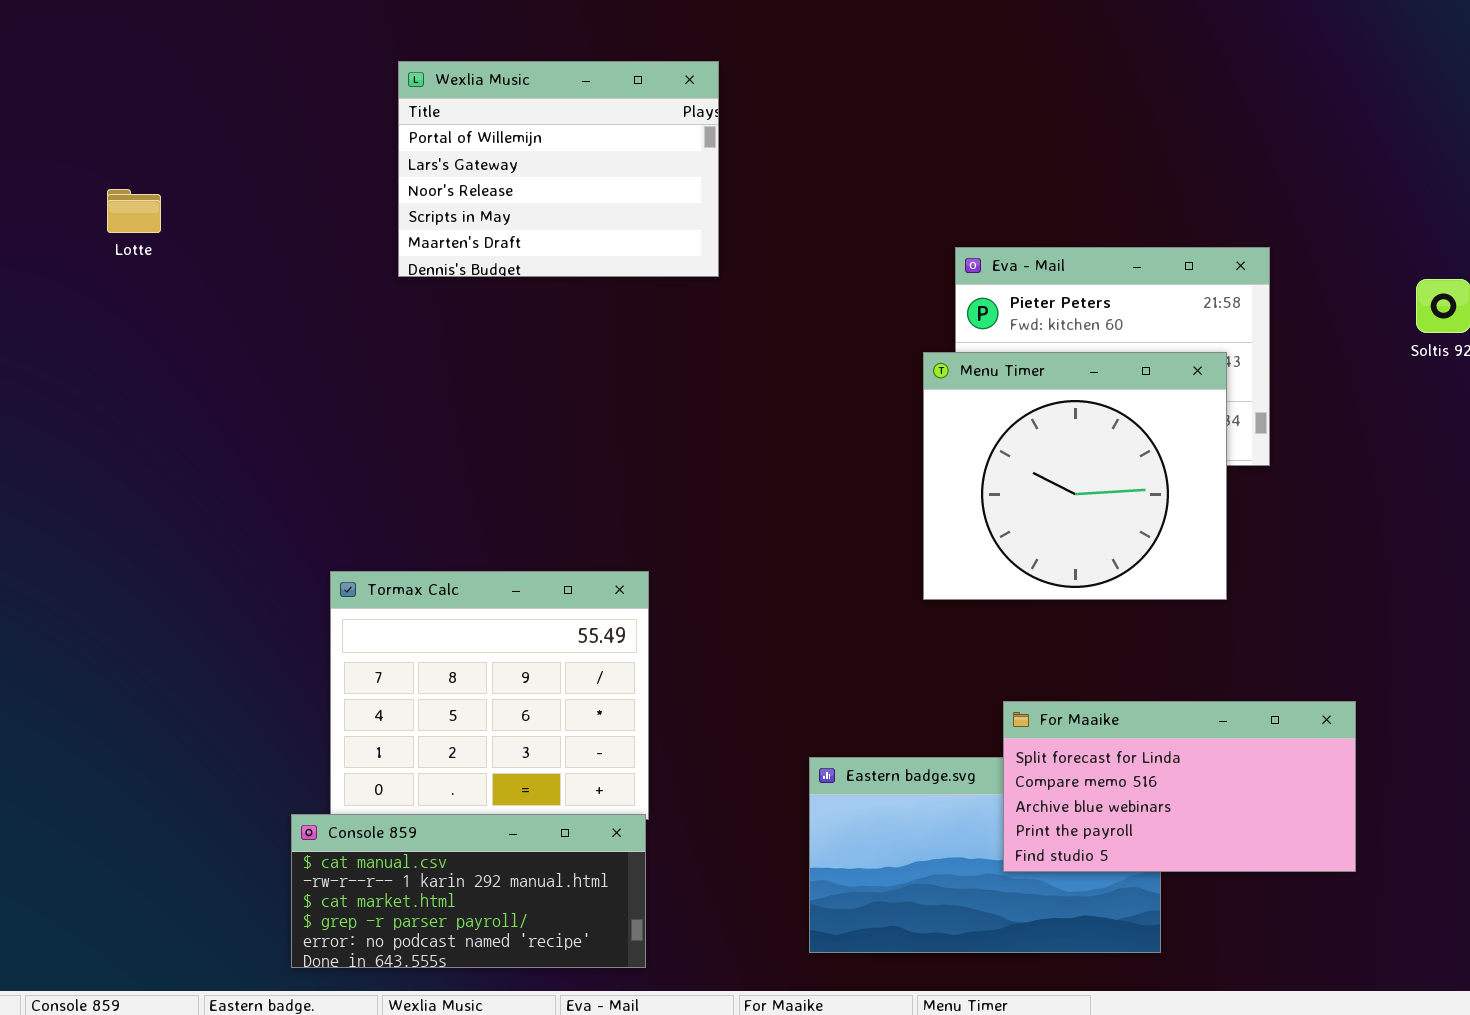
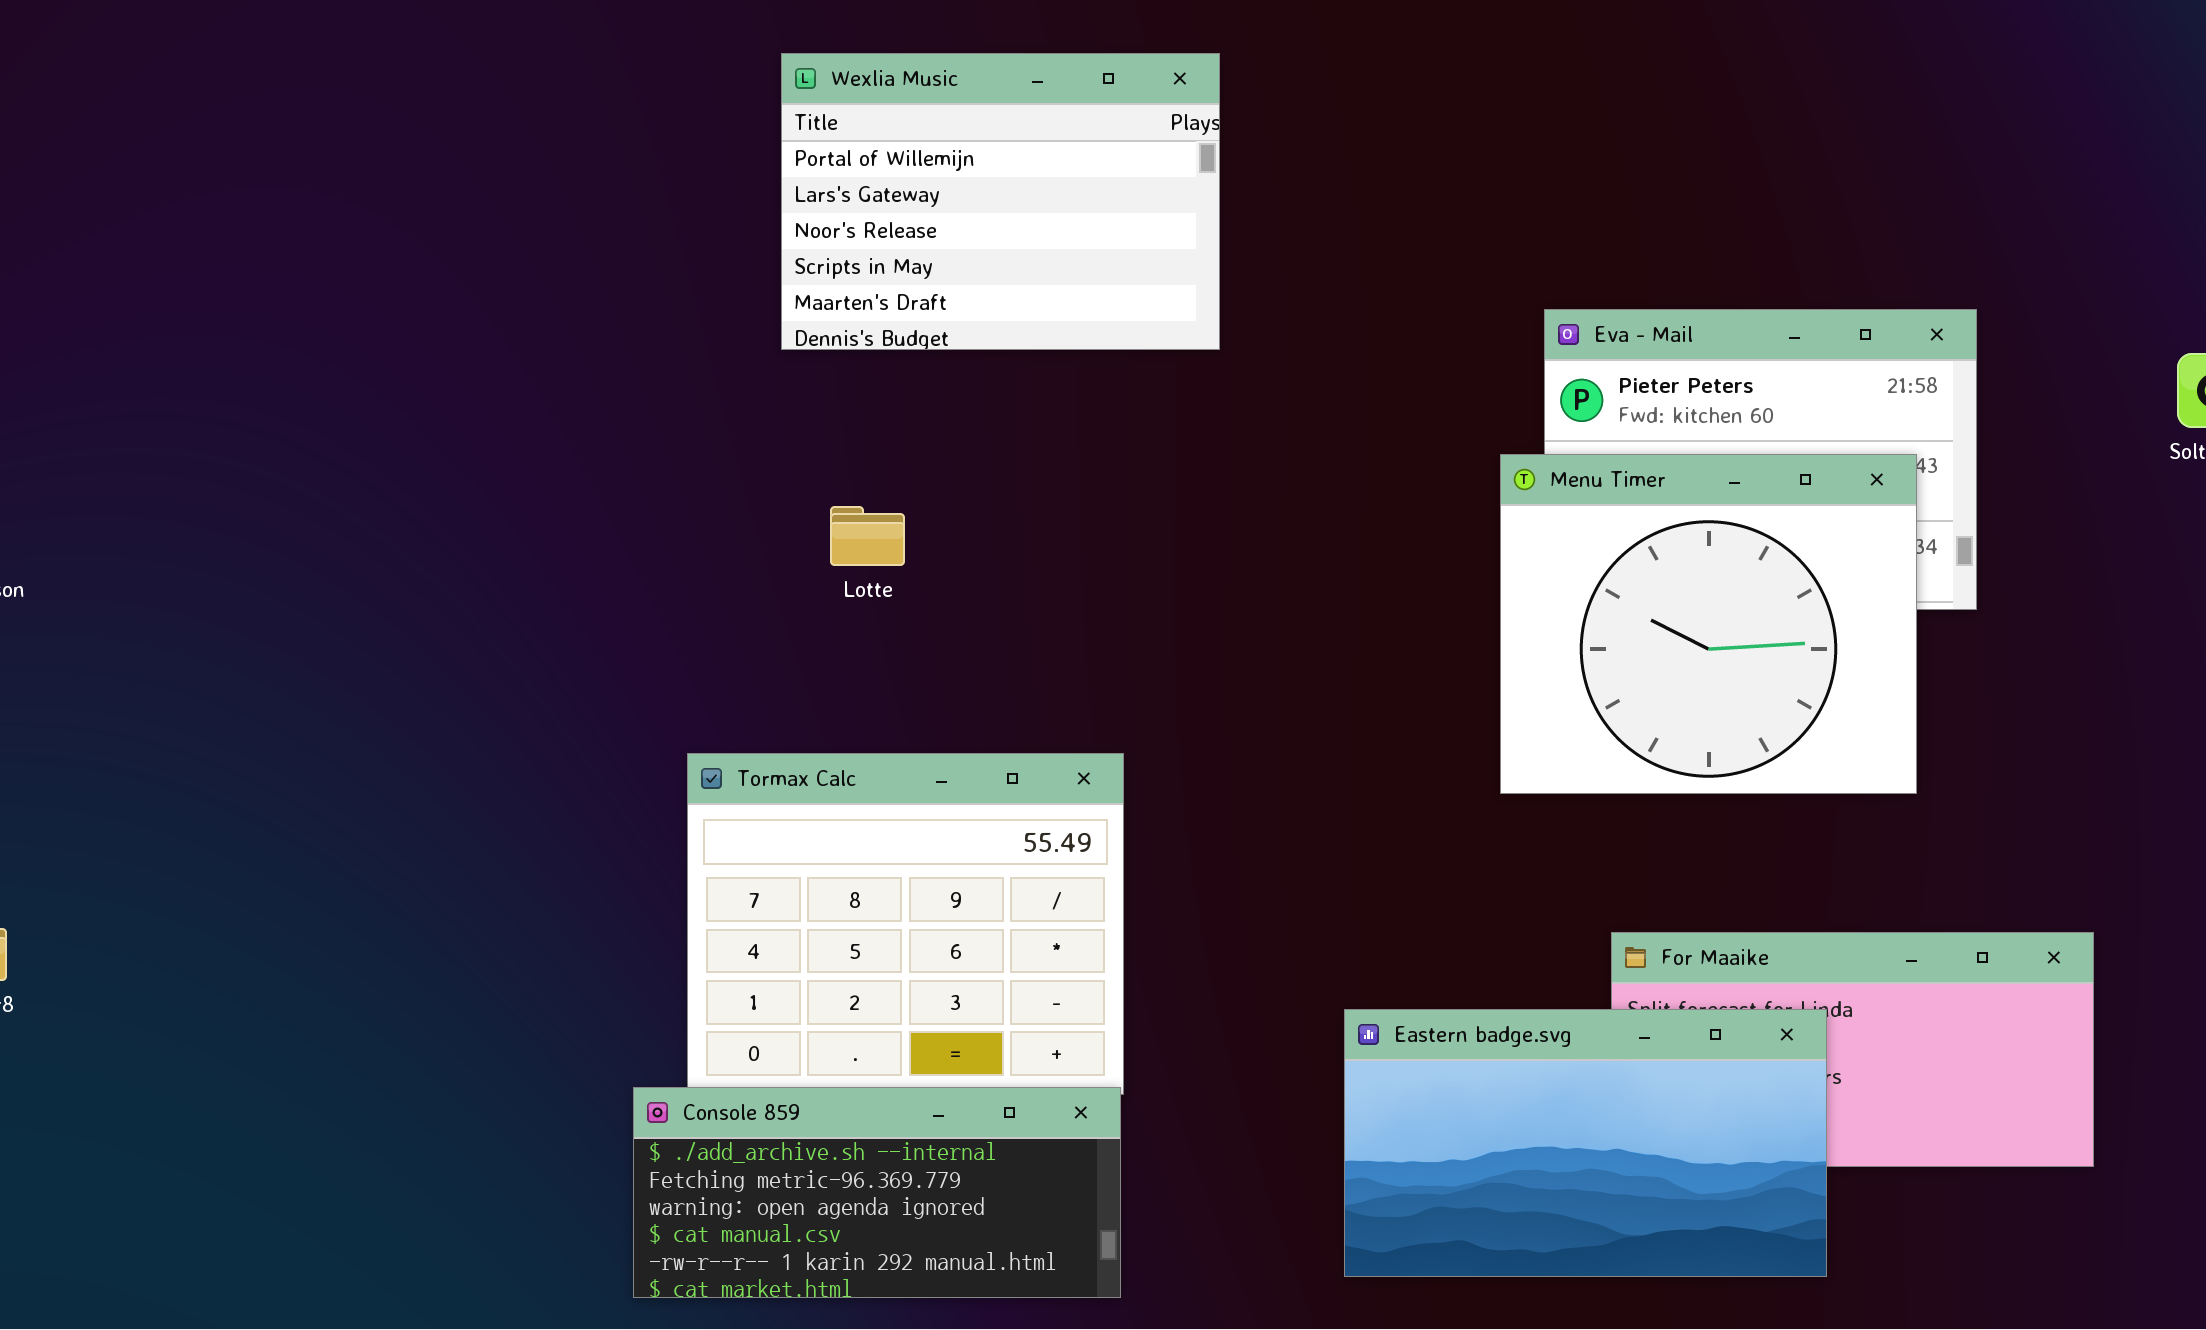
Lotte: [107,189,161,233] -> [830,506,905,566], moved
Eastern badge.svg: [809,757,1161,953] -> [1344,1009,1827,1277], raised
Console 859: [291,814,646,968] -> [633,1087,1121,1298], scrolled up 3 rows

